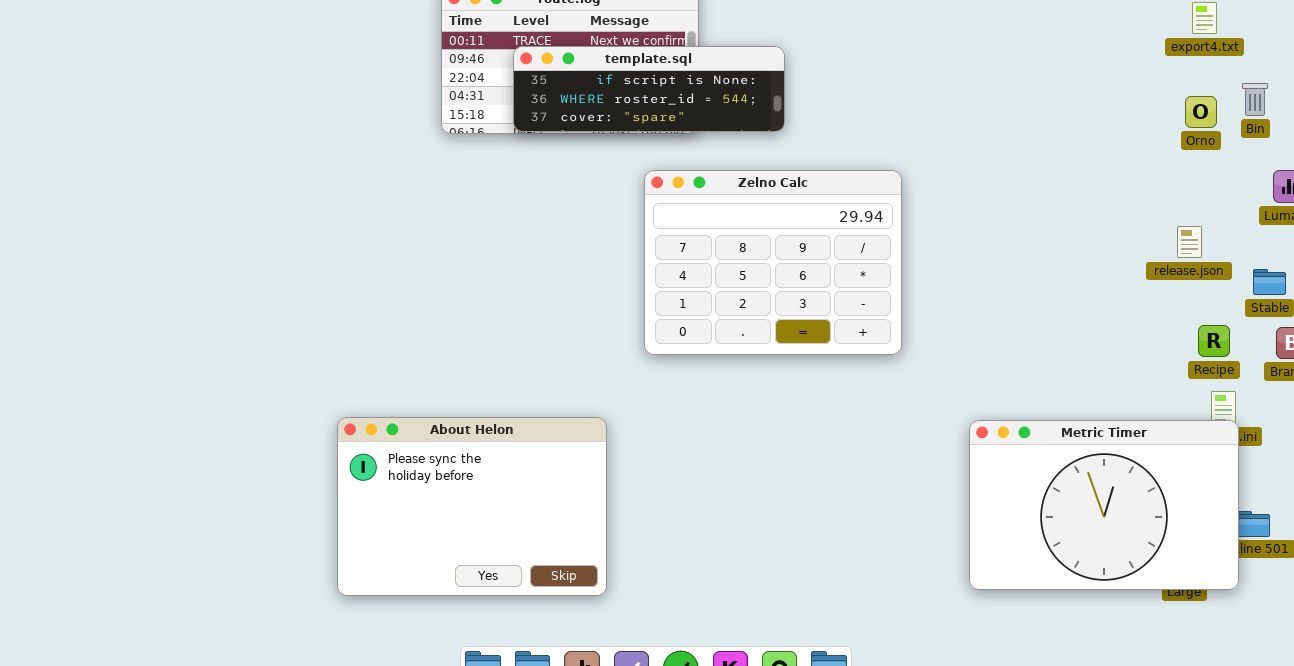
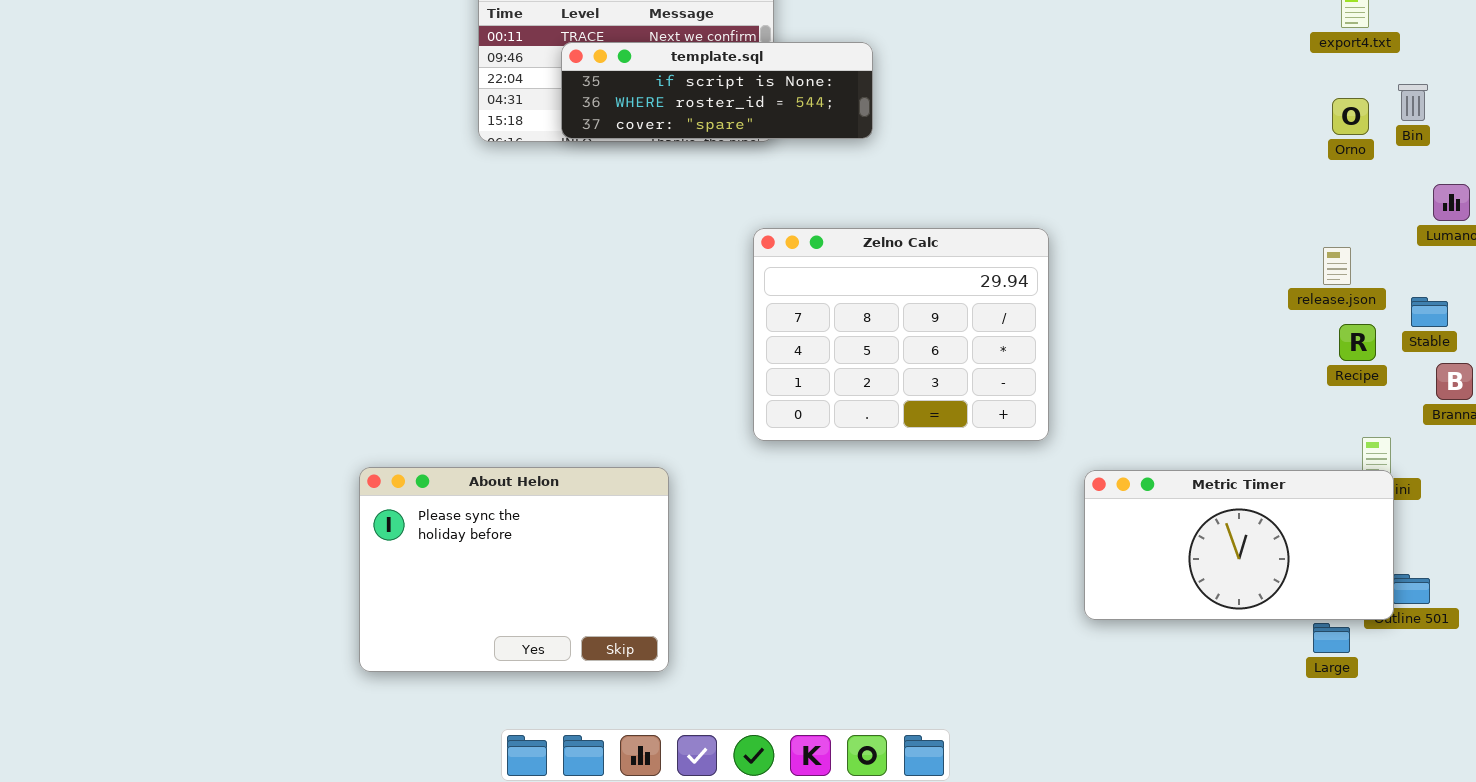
Zelno Calc: [644,170,902,355] -> [753,228,1049,441], moved
Recipe: [1198,325,1230,357] -> [1339,324,1376,361], moved
Metric Timer: [969,420,1239,590] -> [1084,470,1394,620], resized

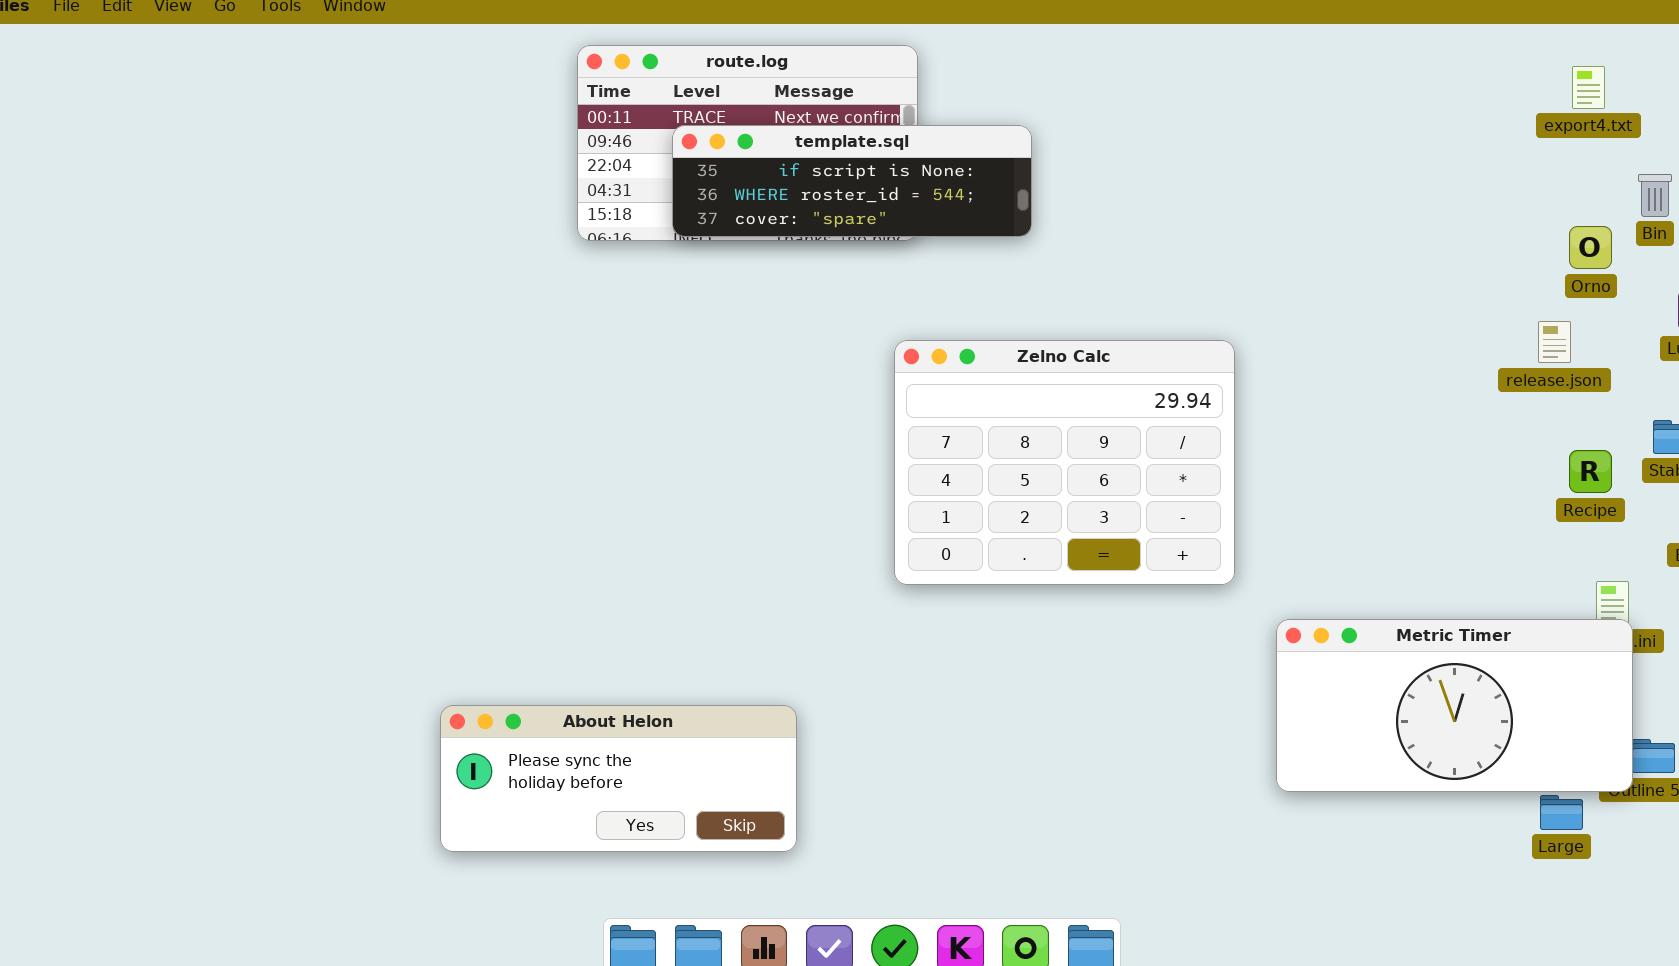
Orno: [1332,98,1369,135] -> [1569,226,1612,269], moved
release.json: [1323,247,1351,285] -> [1538,321,1571,363], moved
About Helon: [359,467,669,672] -> [440,705,797,852], resized

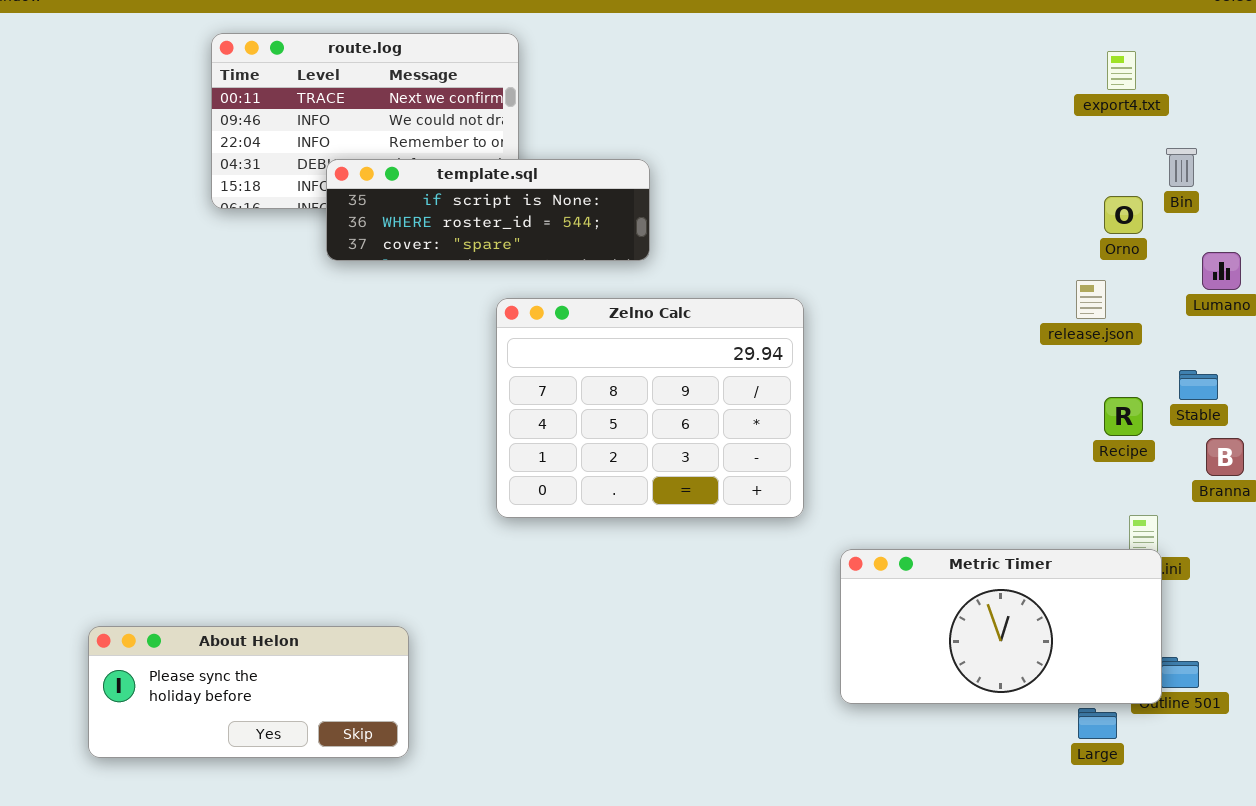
template.sql: [672,125,1032,237] -> [326,159,650,261], moved

